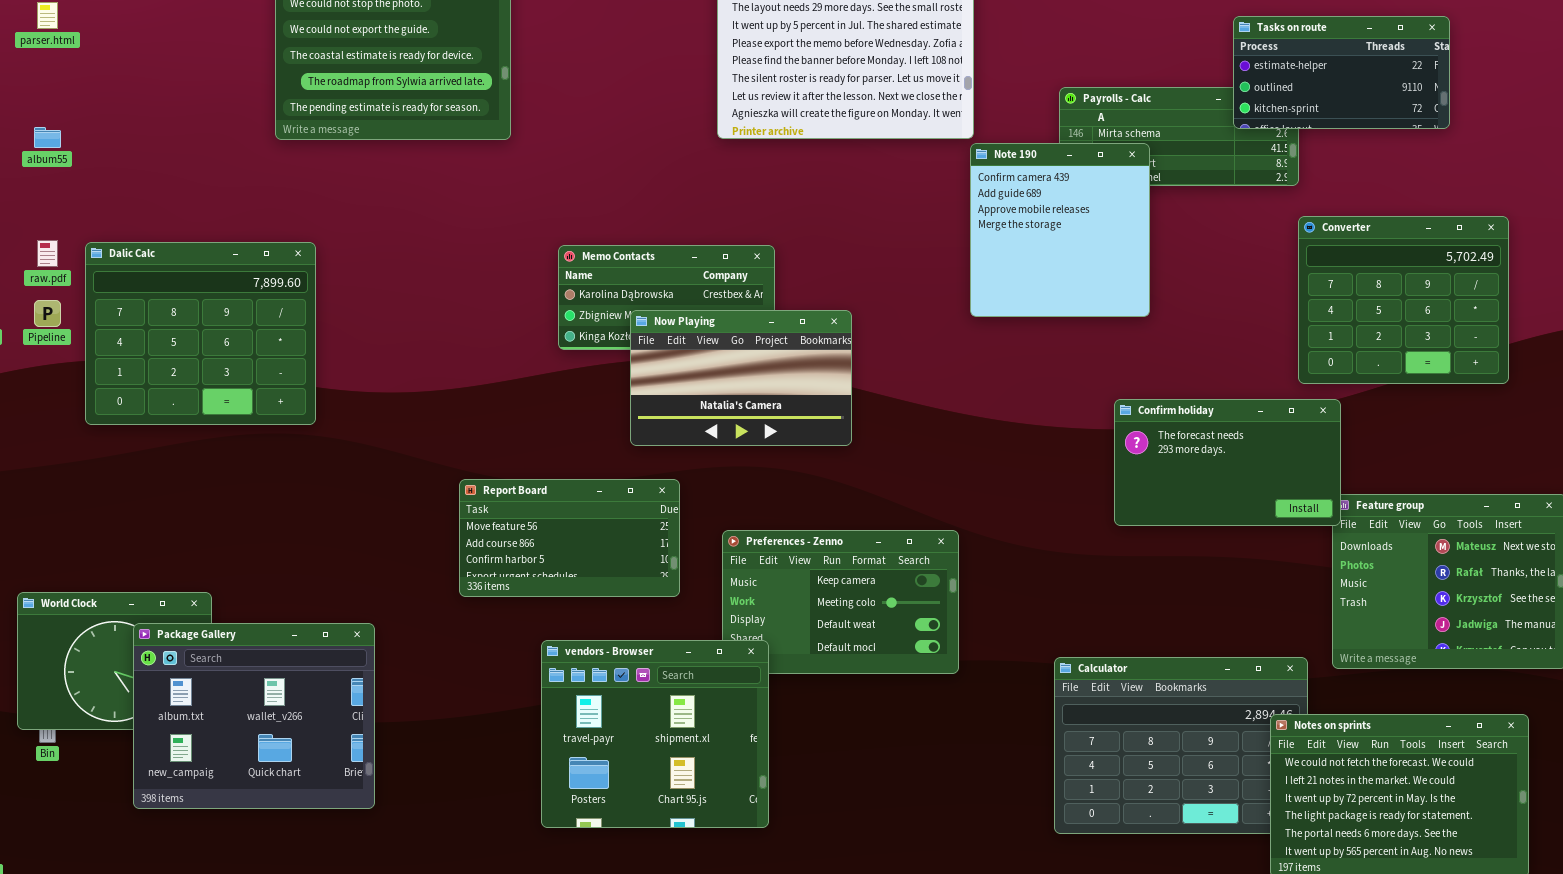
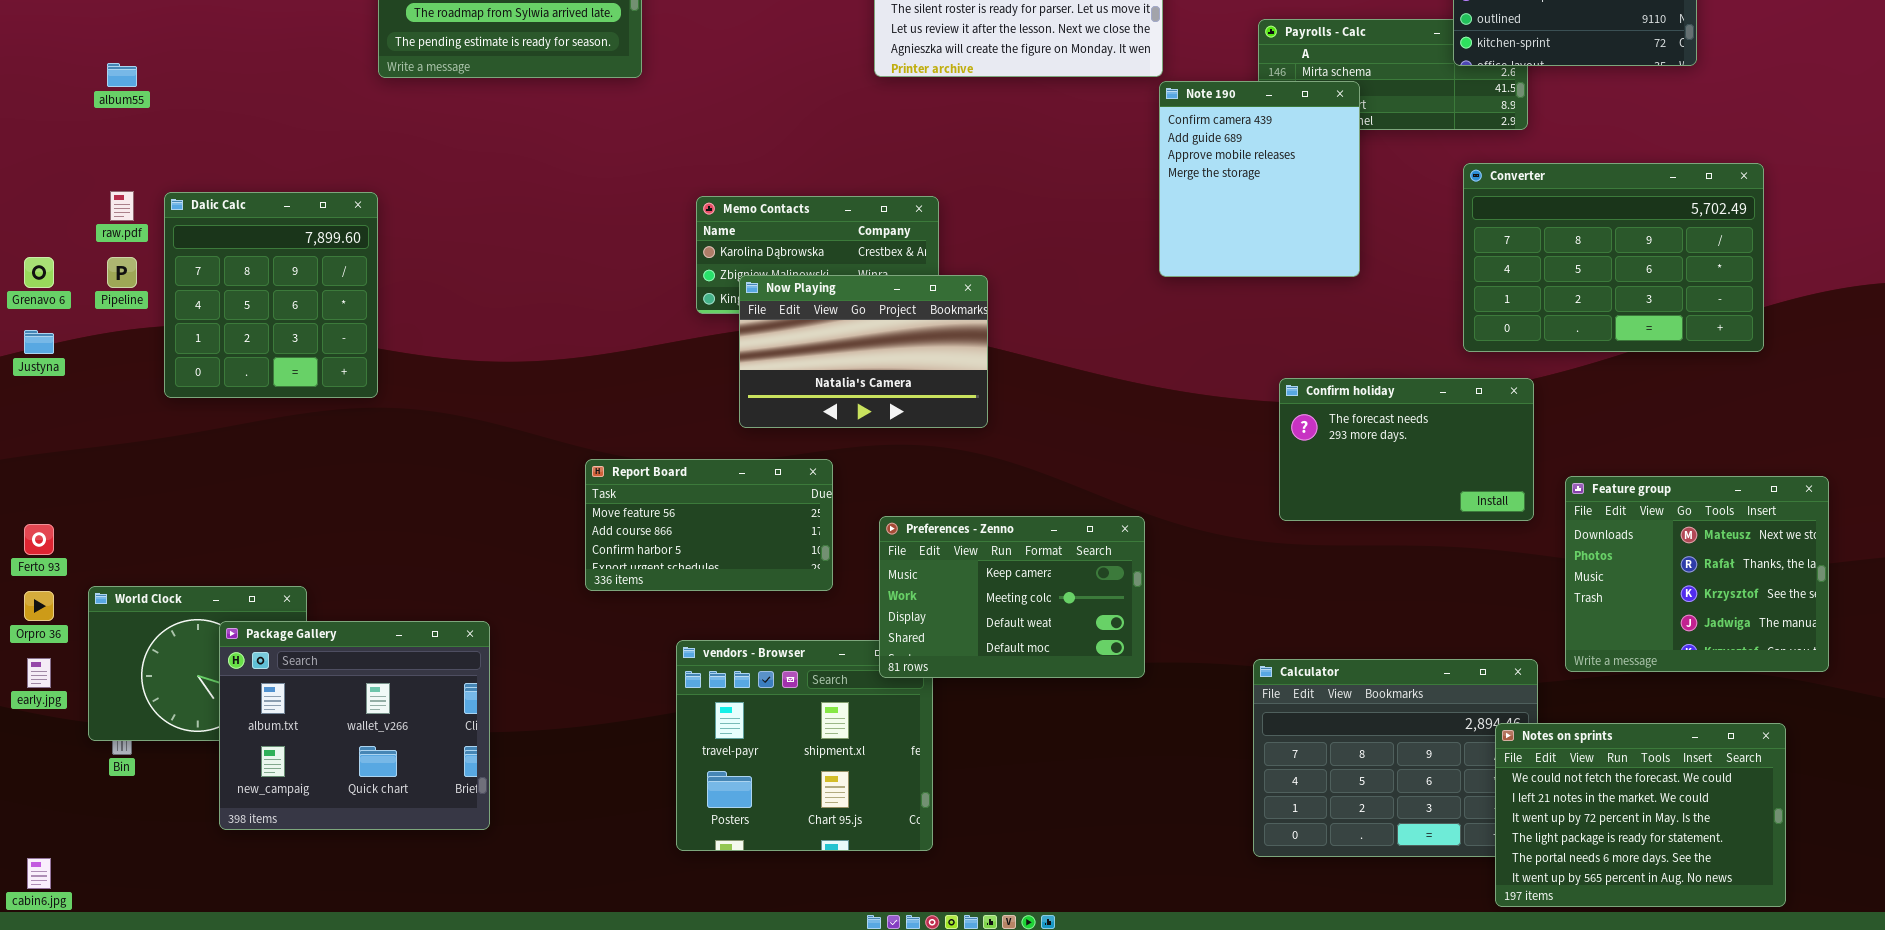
Converter: [1298,216,1509,384] -> [1463,163,1764,352], resized
Dalic Calc: [85,242,316,425] -> [164,192,378,398], resized
Now Playing: [630,310,852,446] -> [739,275,988,428], moved
Confirm holiday: [1114,399,1341,526] -> [1279,378,1534,521], moved
Preferences - Zenno: [722,530,959,674] -> [879,516,1145,678], raised

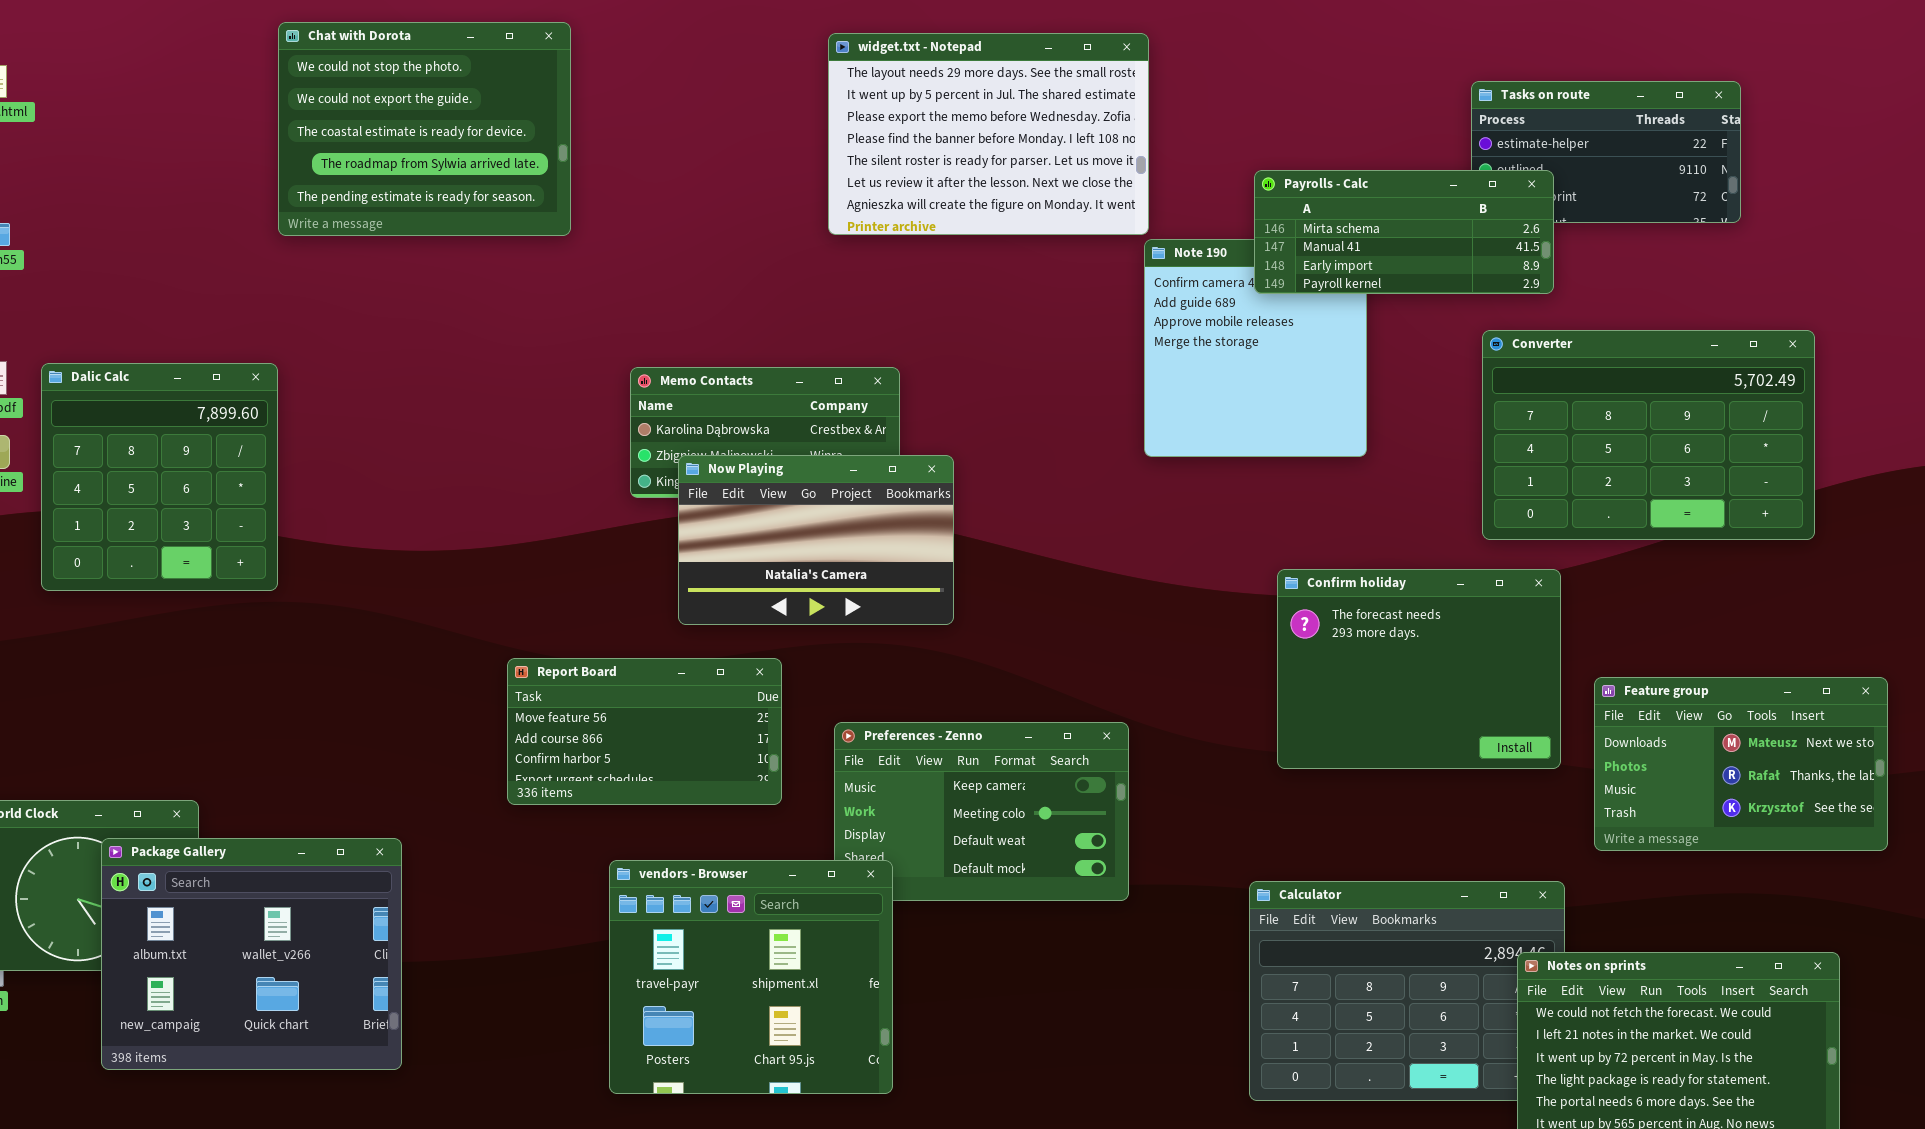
Payrolls - Calc: [1258,19,1528,130] -> [1254,170,1554,294], raised
Confirm holiday: [1279,378,1534,521] -> [1277,569,1561,769], resized
Feature group: [1565,476,1829,672] -> [1594,677,1888,851], resized
vendors - Browser: [676,640,933,851] -> [609,860,893,1094], raised

